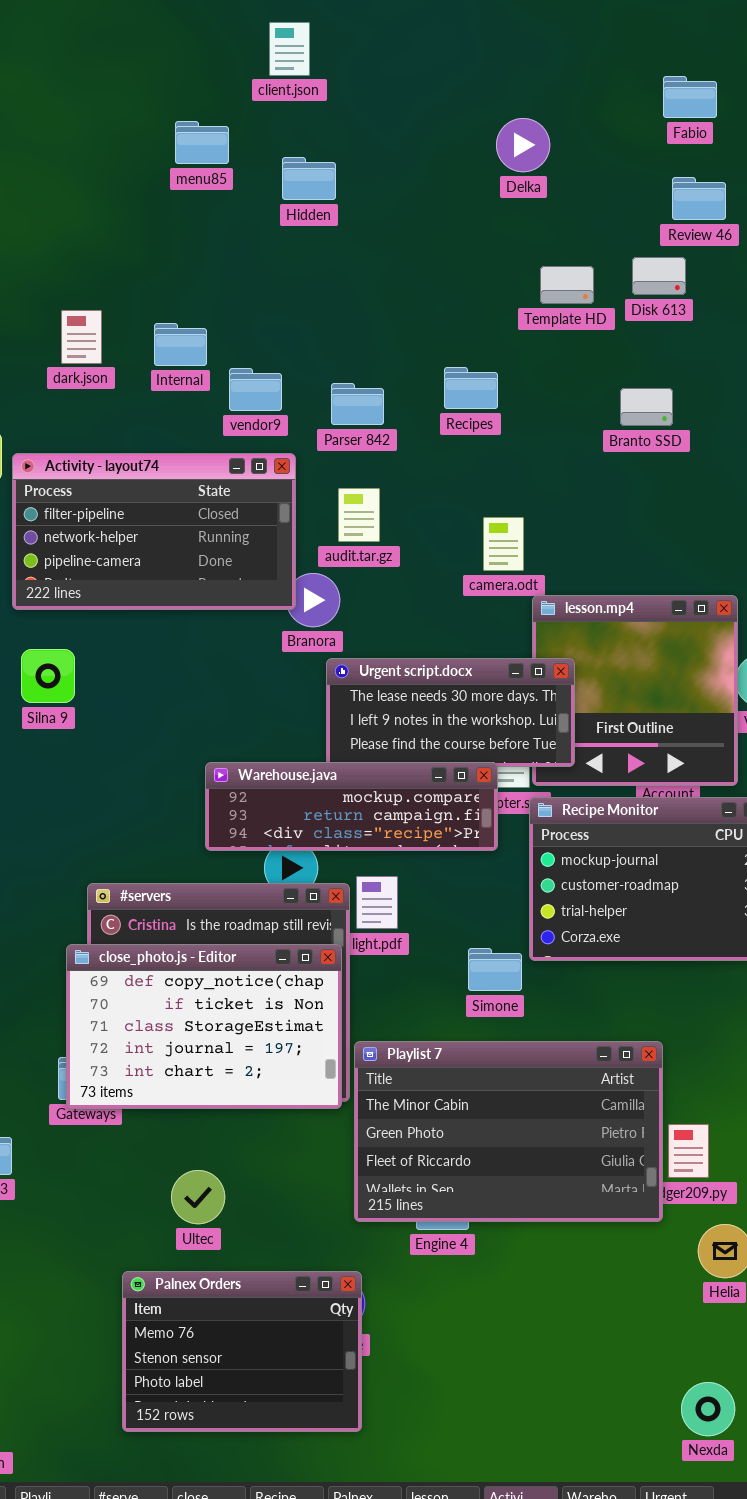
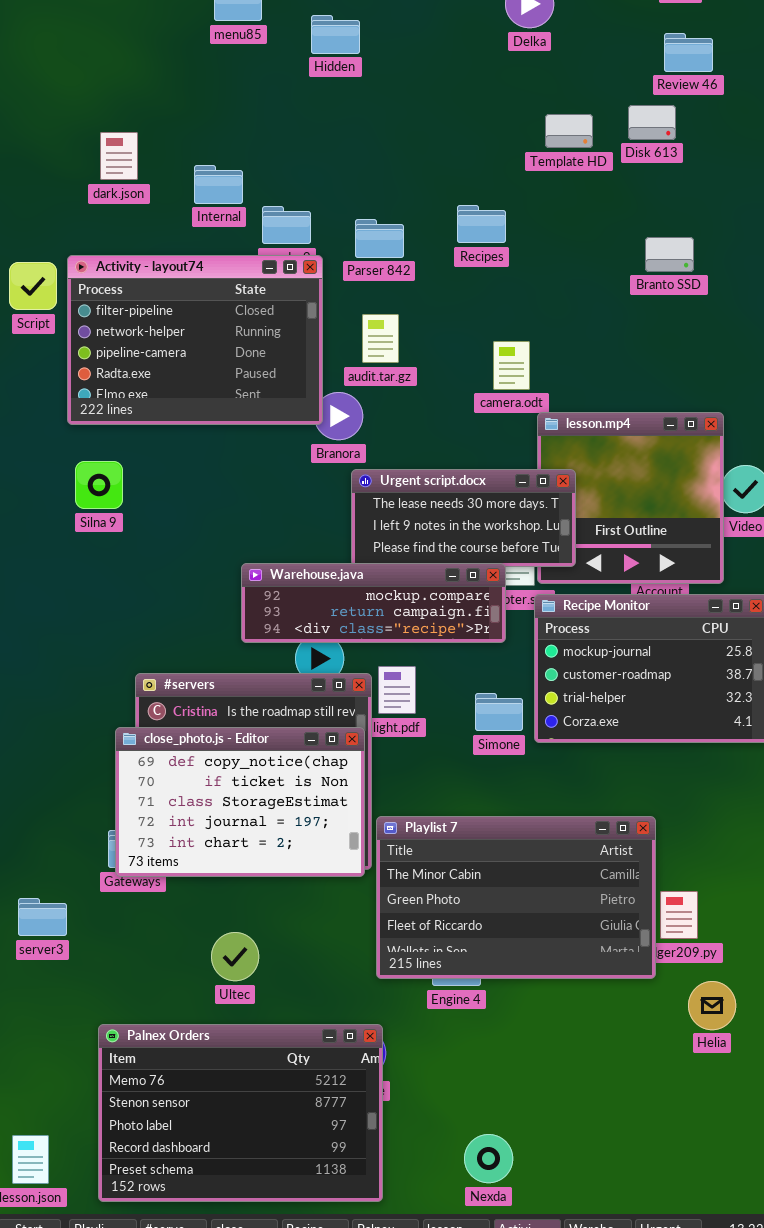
dark.json: [61,310,102,364] -> [100,132,138,180], moved
Branto SSD: [620,388,673,426] -> [645,237,694,272], moved
Activity - layout74: [12,453,296,610] -> [67,255,323,425], resized
Simone: [468,948,522,991] -> [475,693,523,731], moved
Palnex Orders: [122,1271,362,1432] -> [98,1024,383,1202], resized
Nexda: [681,1382,735,1436] -> [464,1134,513,1183], moved

